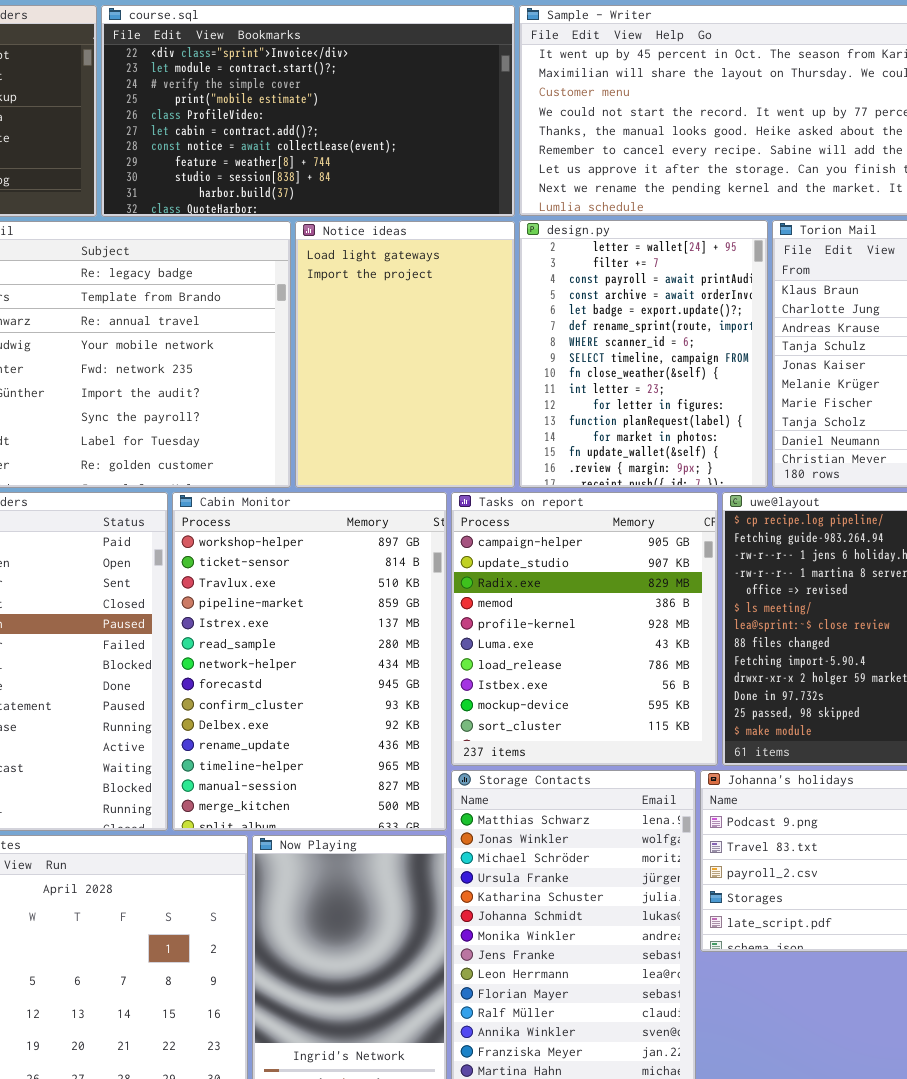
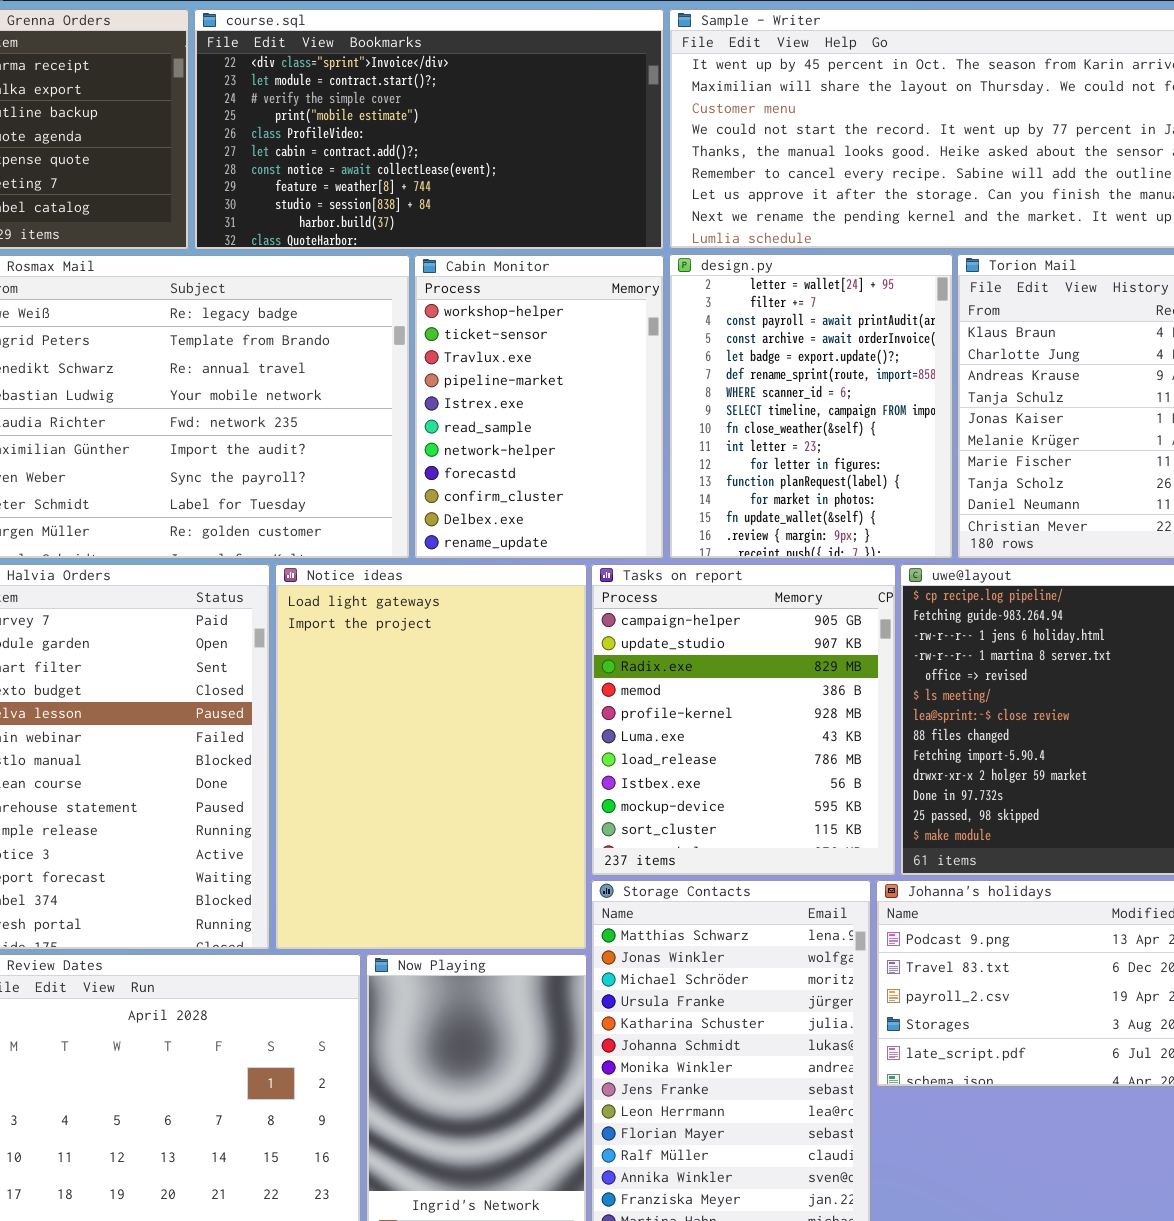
Notice ideas: [295,221,515,488] -> [275,564,587,950], moved, resized
Cabin Monitor: [172,492,447,831] -> [414,255,664,559], moved, resized

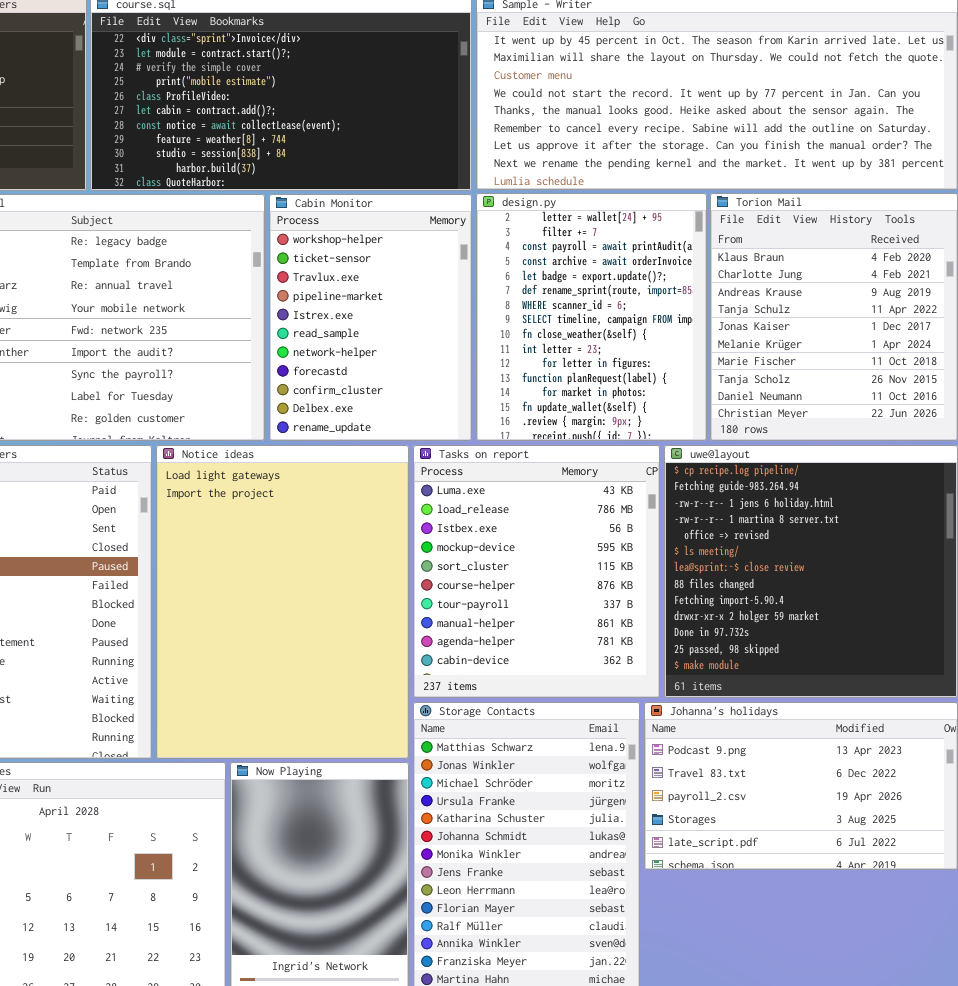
Tasks on report: [591,564,896,876] -> [413,445,660,698], scrolled down 5 rows

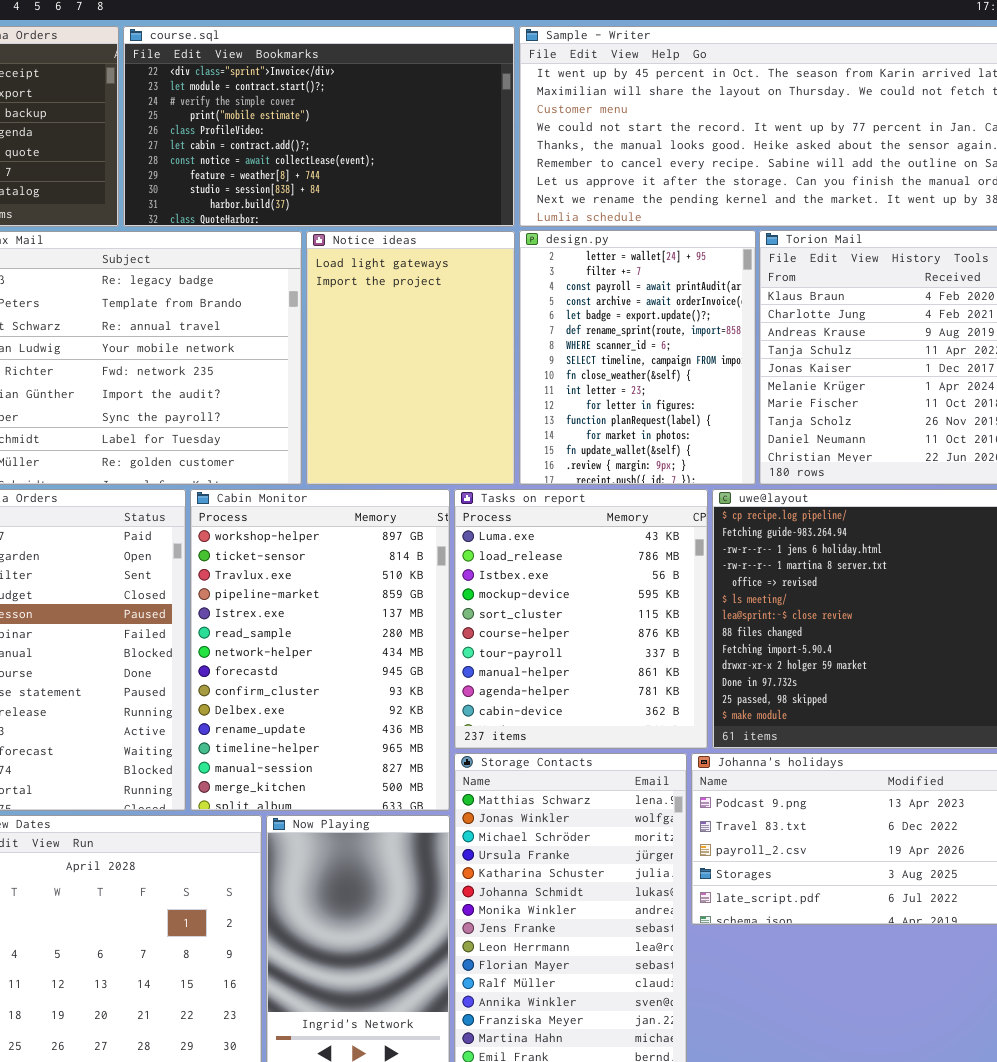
Cabin Monitor: [269,194,472,441] -> [190,489,450,811], moved, resized
Notice ideas: [156,445,409,759] -> [306,231,515,485], moved, resized

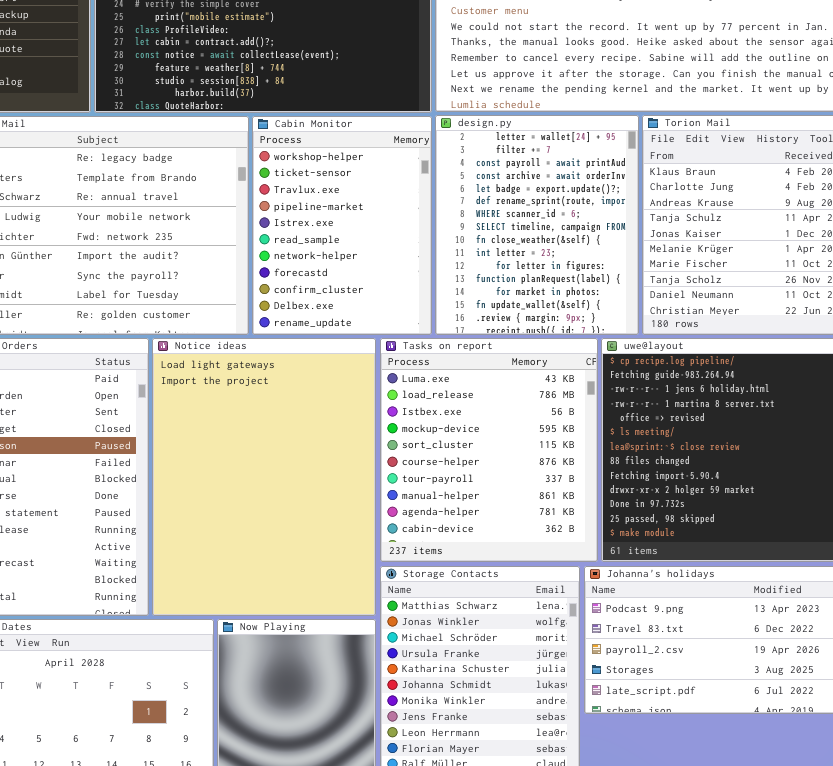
Notice ideas: [306,231,515,485] -> [152,338,376,616], moved, resized
Cabin Monitor: [190,489,450,811] -> [252,116,432,335], moved, resized

